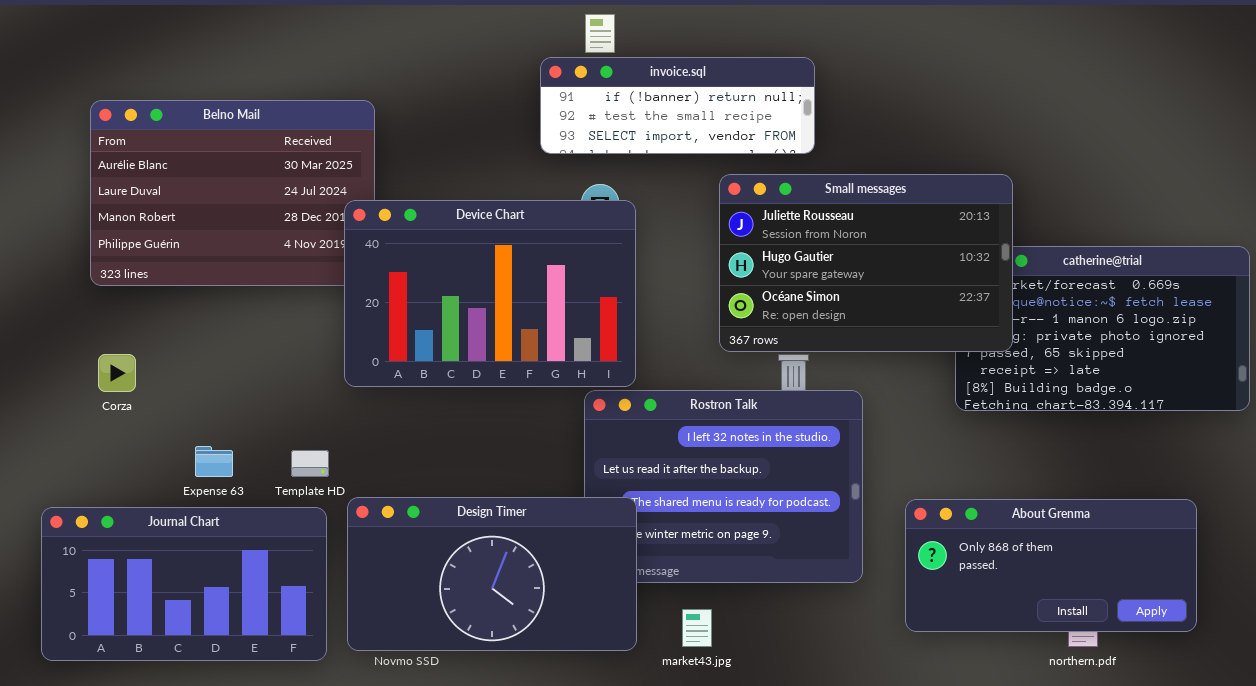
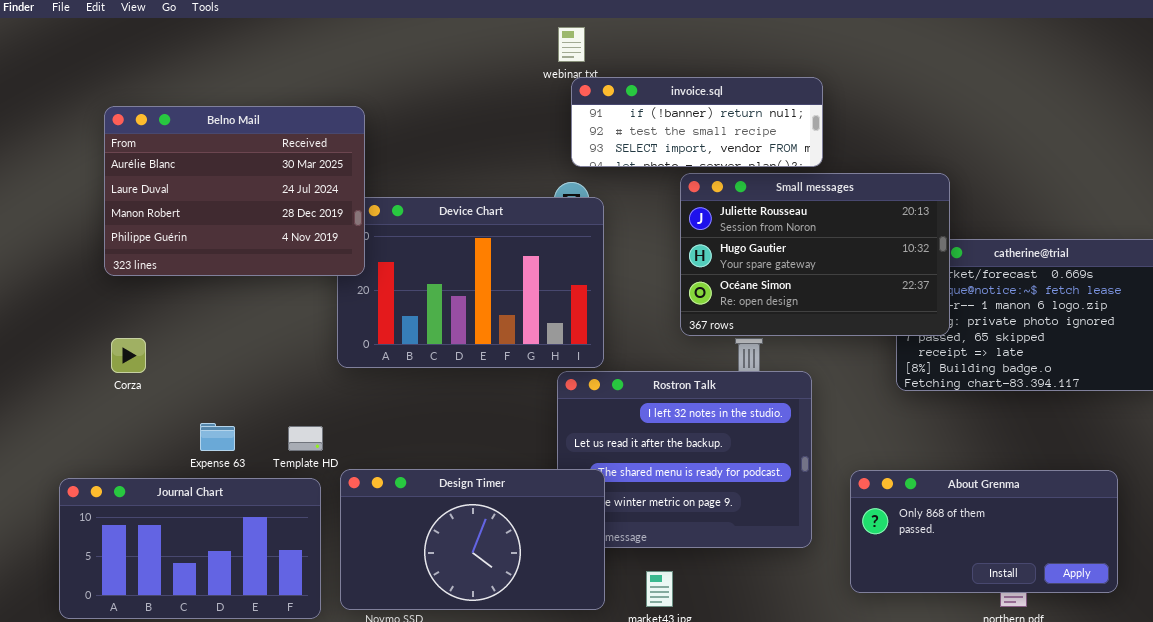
invoice.sql: [540,57,815,154] -> [571,77,823,167], moved
Belno Mail: [90,100,375,286] -> [104,106,365,276], raised

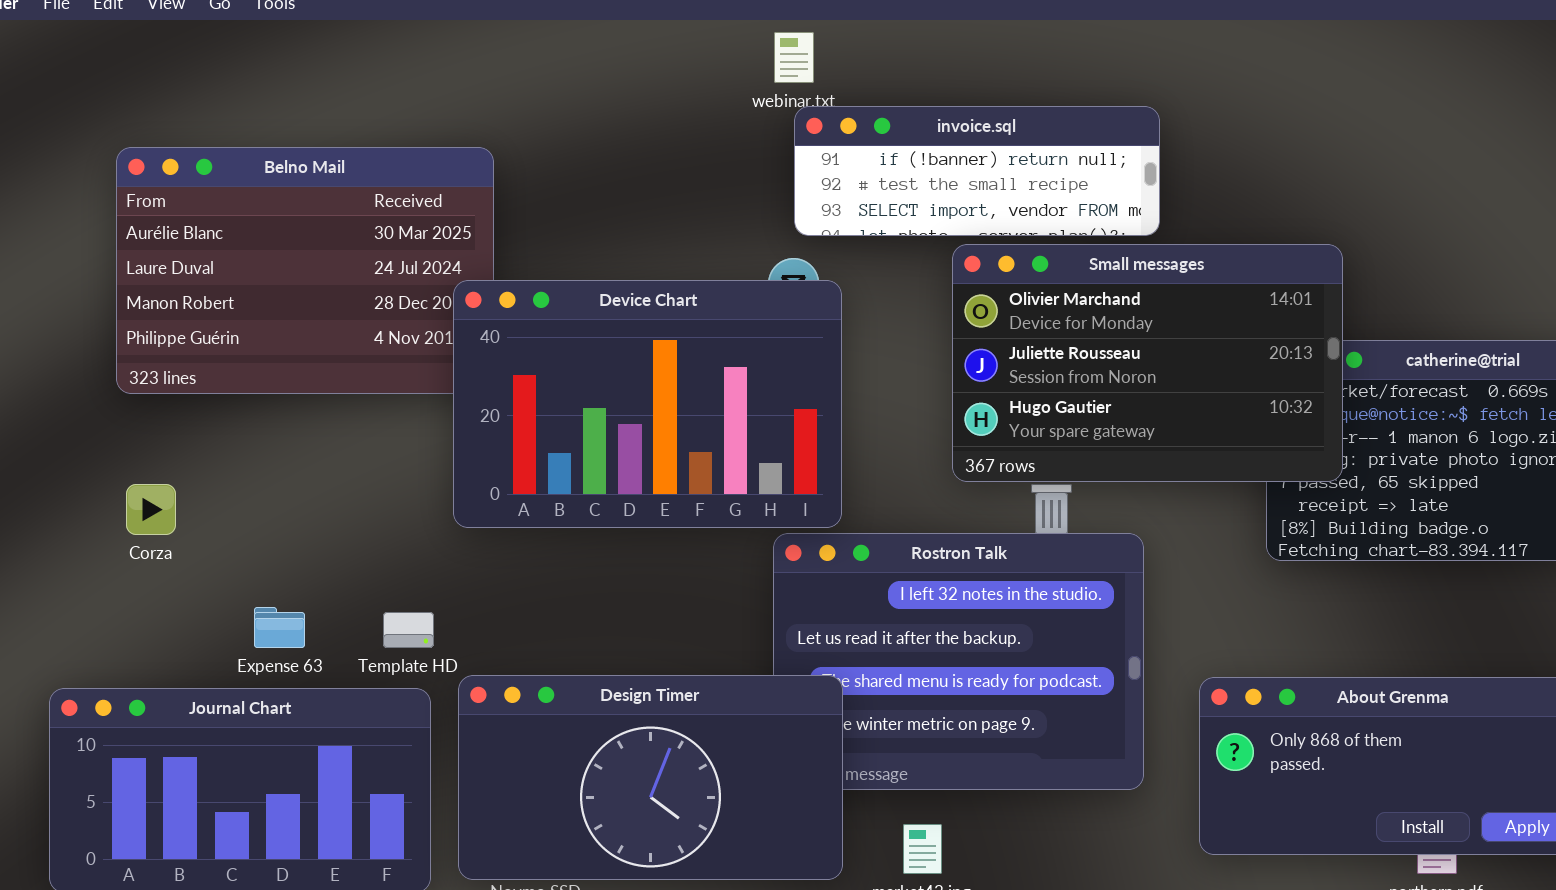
Small messages: [680,173,950,336] -> [952,244,1343,482], scrolled up 1 row
Device Chart: [337,197,604,368] -> [453,280,842,528], raised

